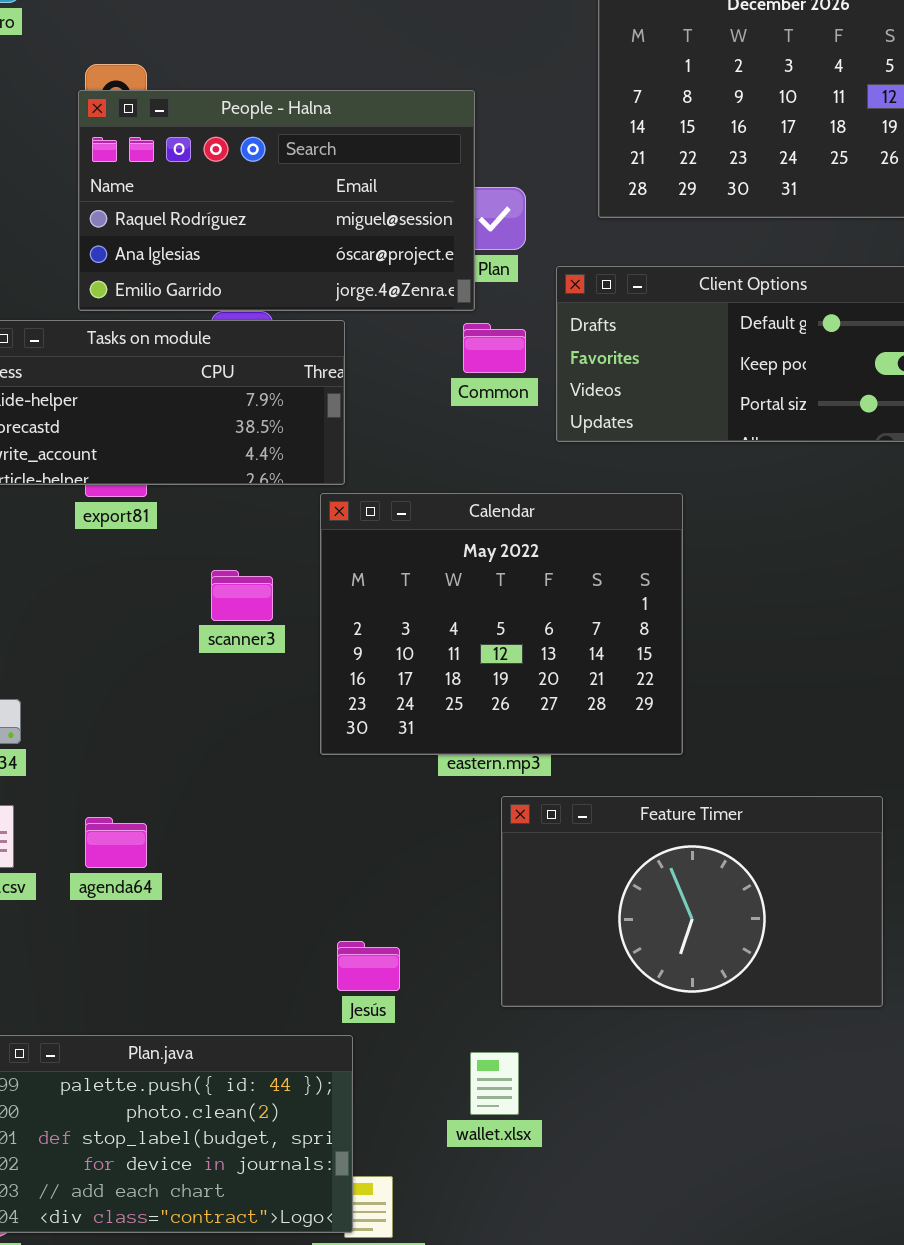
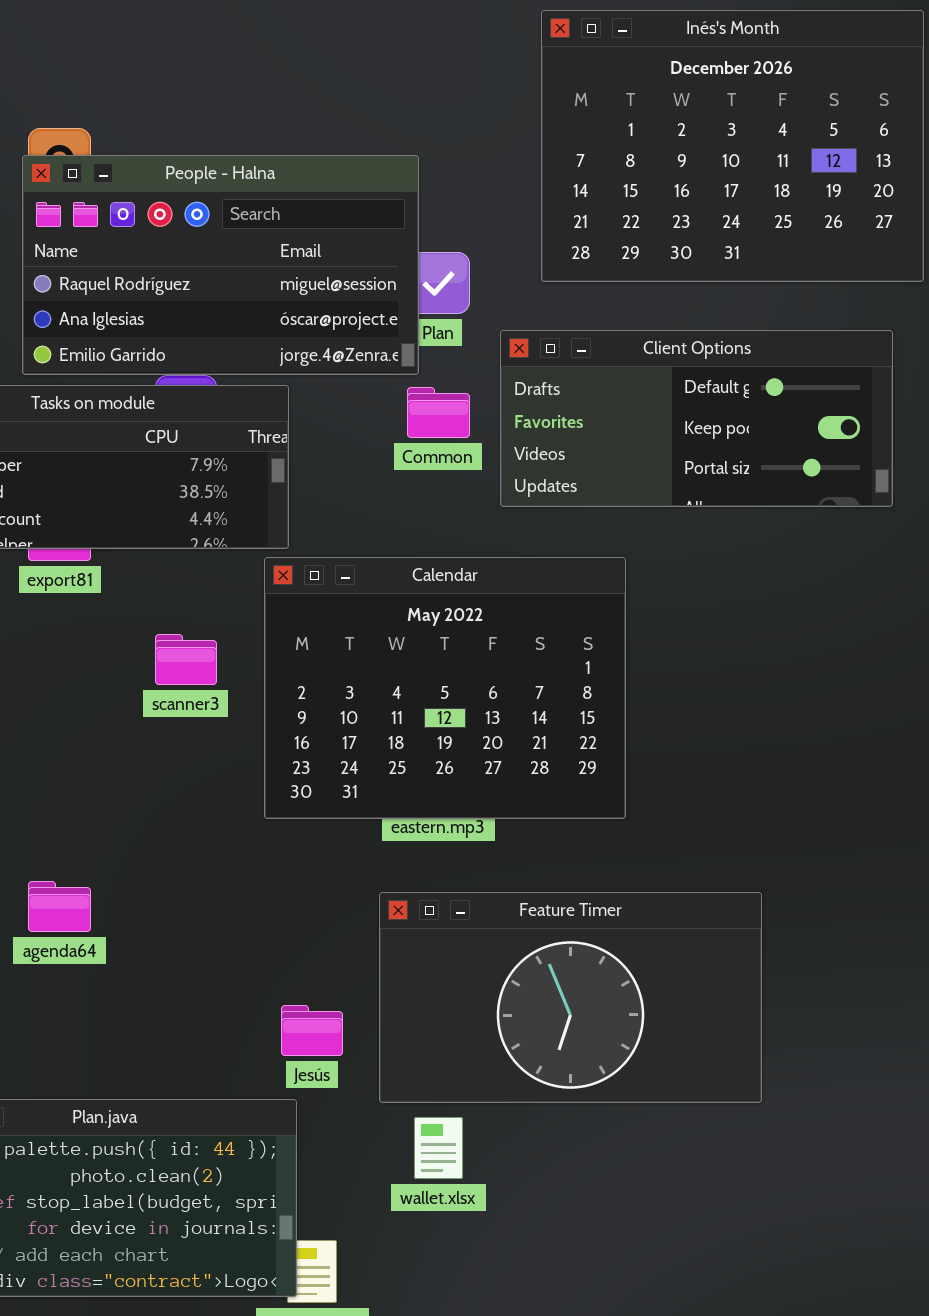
Feature Timer: [501,796,883,1007] -> [379,892,762,1103], moved

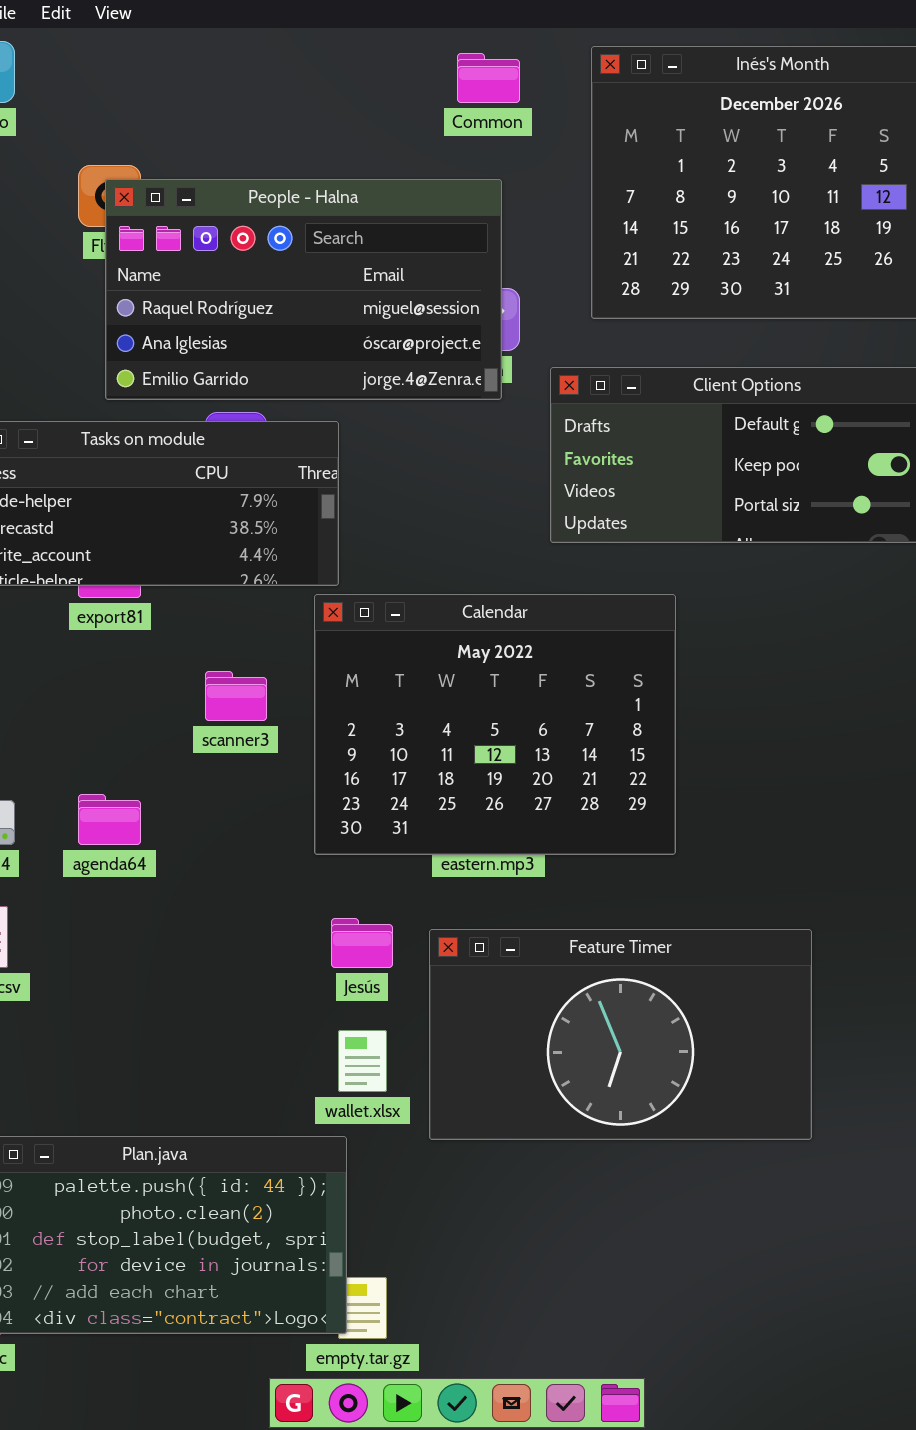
People - Halna: [22,155,419,375] -> [105,179,502,400], moved
Common: [407,387,470,438] -> [457,53,520,103], moved
agenda64: [28,881,91,932] -> [78,794,141,845], moved
Jesús: [281,1005,343,1056] -> [331,918,393,968], moved
wallet.xlsx: [414,1117,463,1179] -> [338,1030,387,1092], moved

